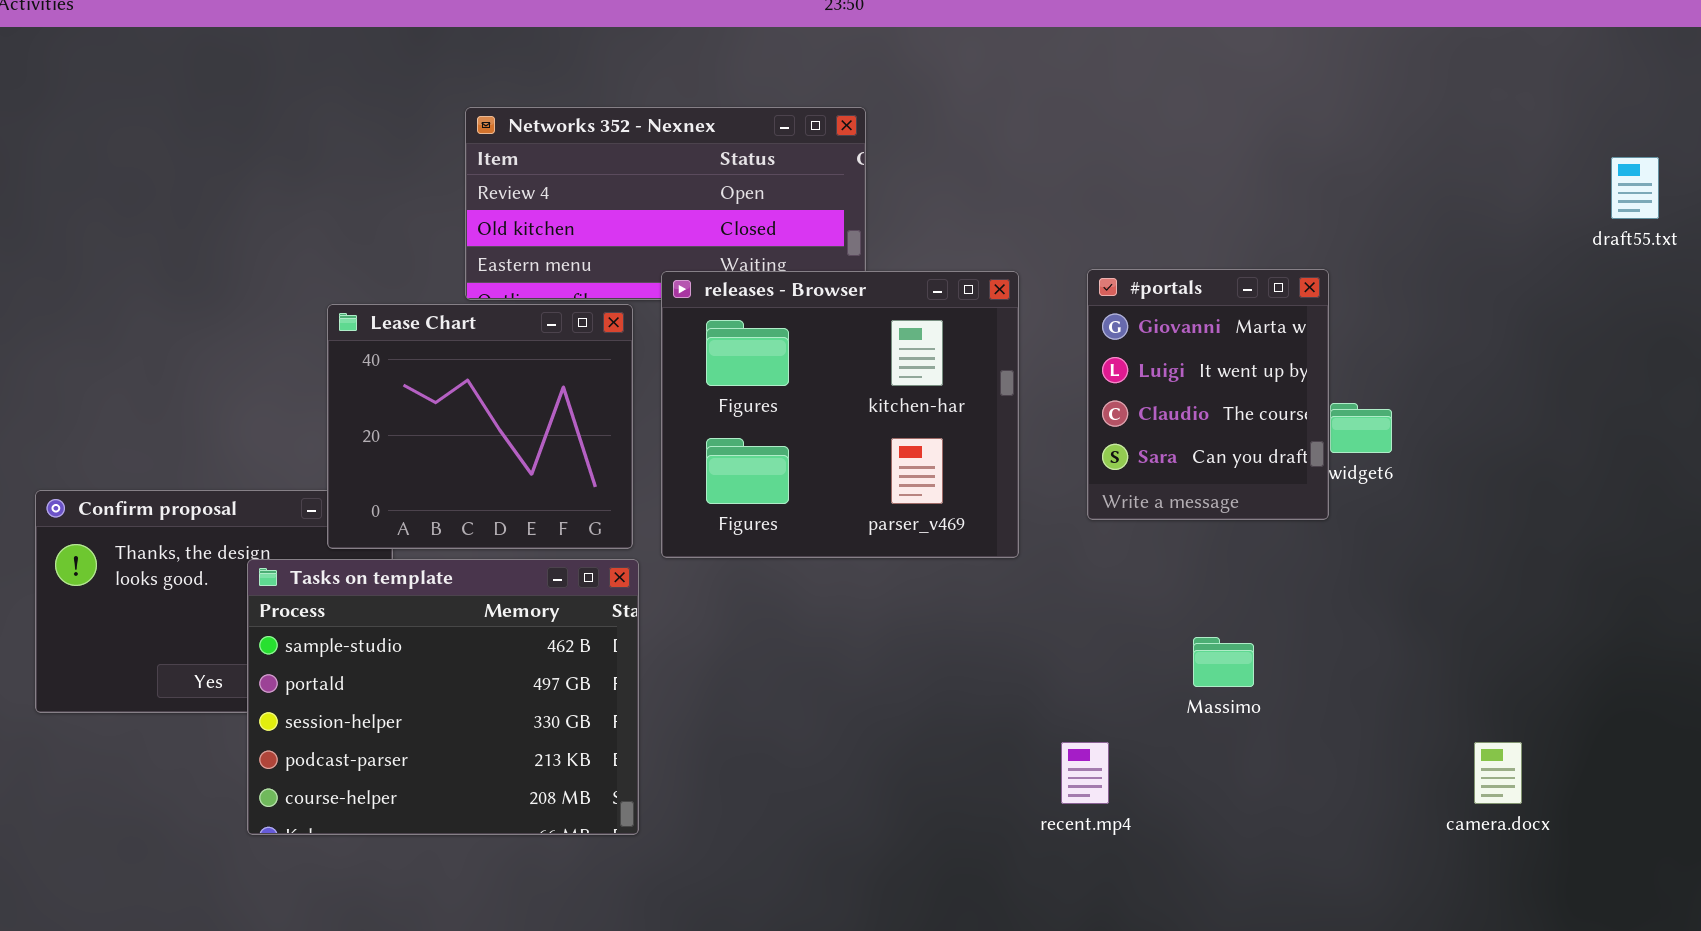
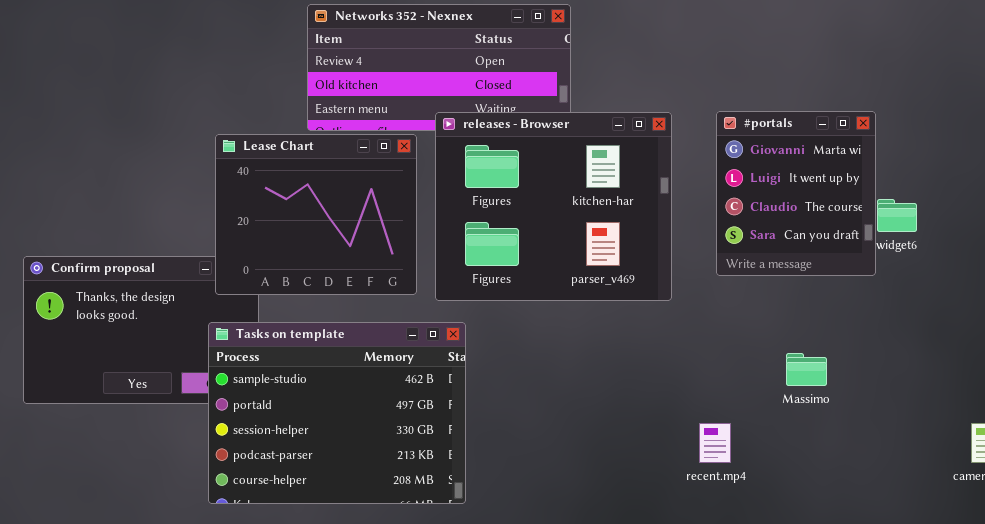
Tasks on template: [247,559,639,835] -> [208,322,466,504], moved

